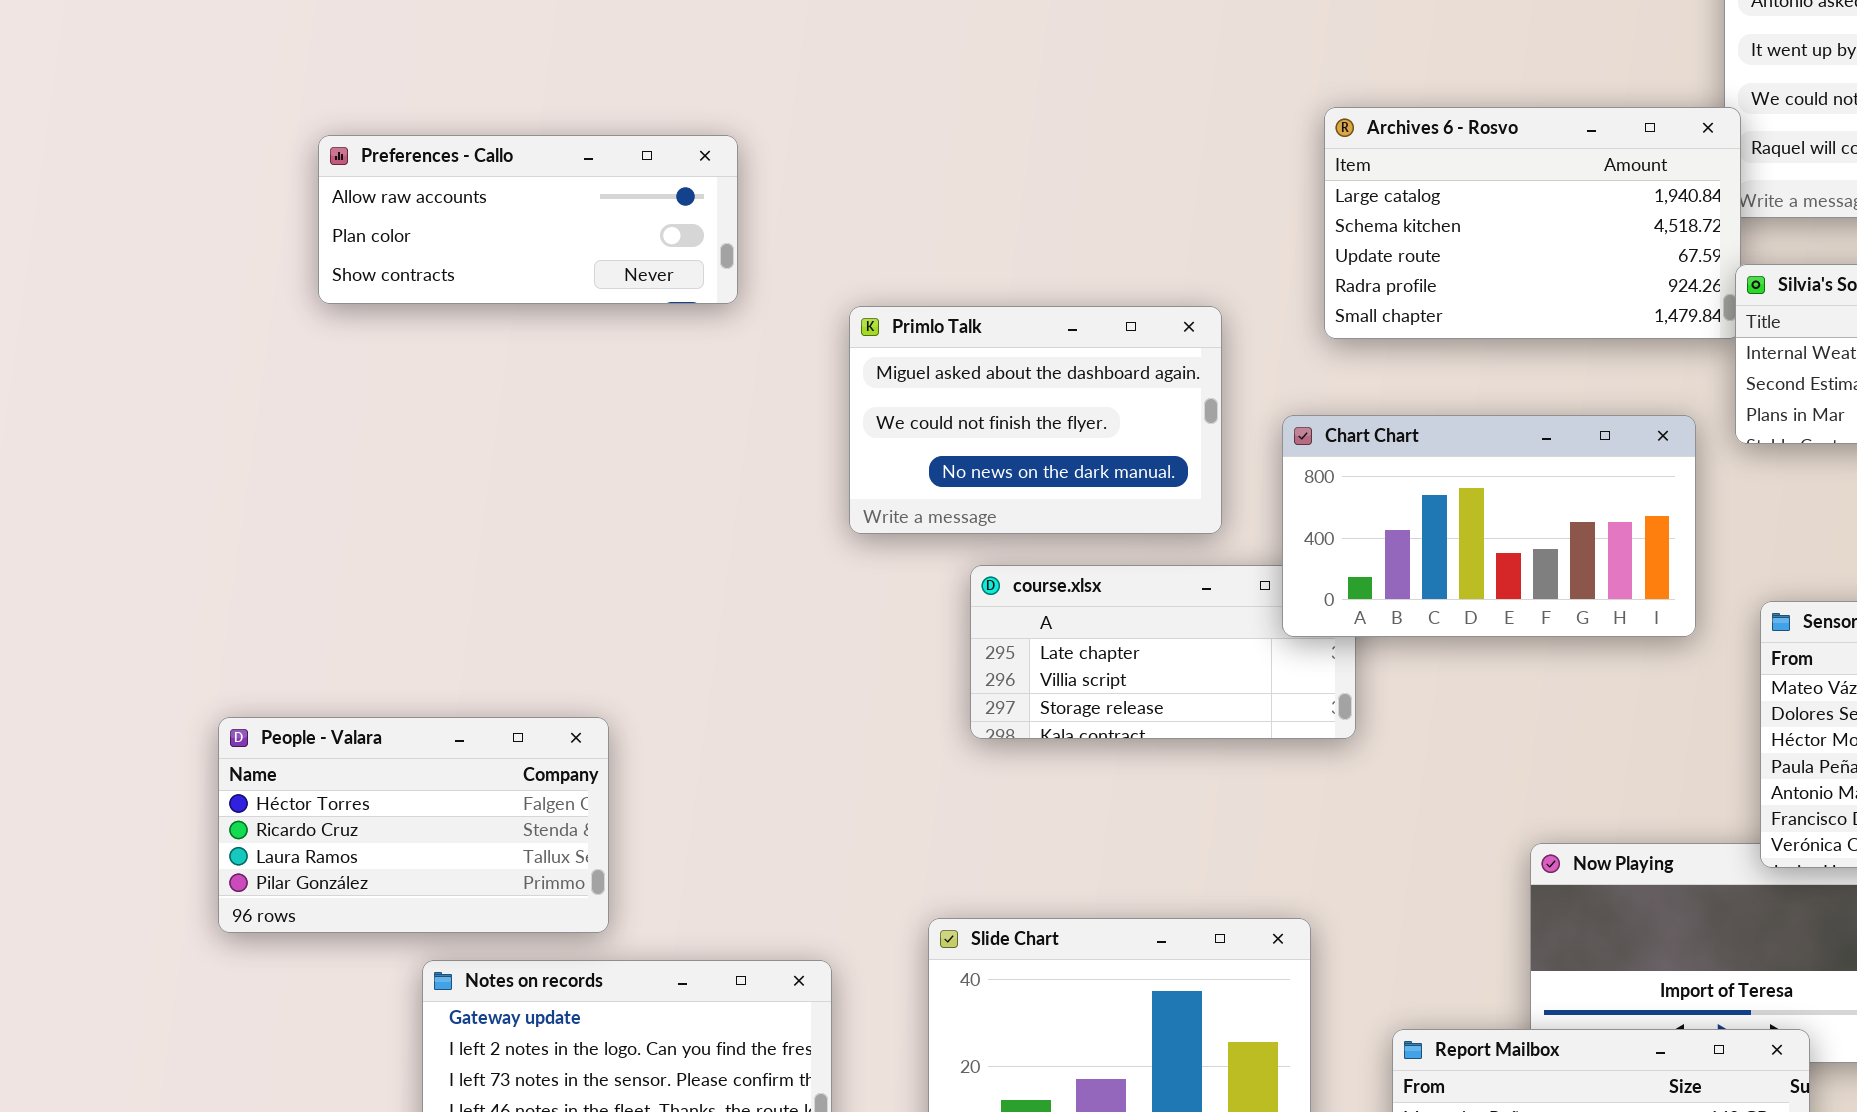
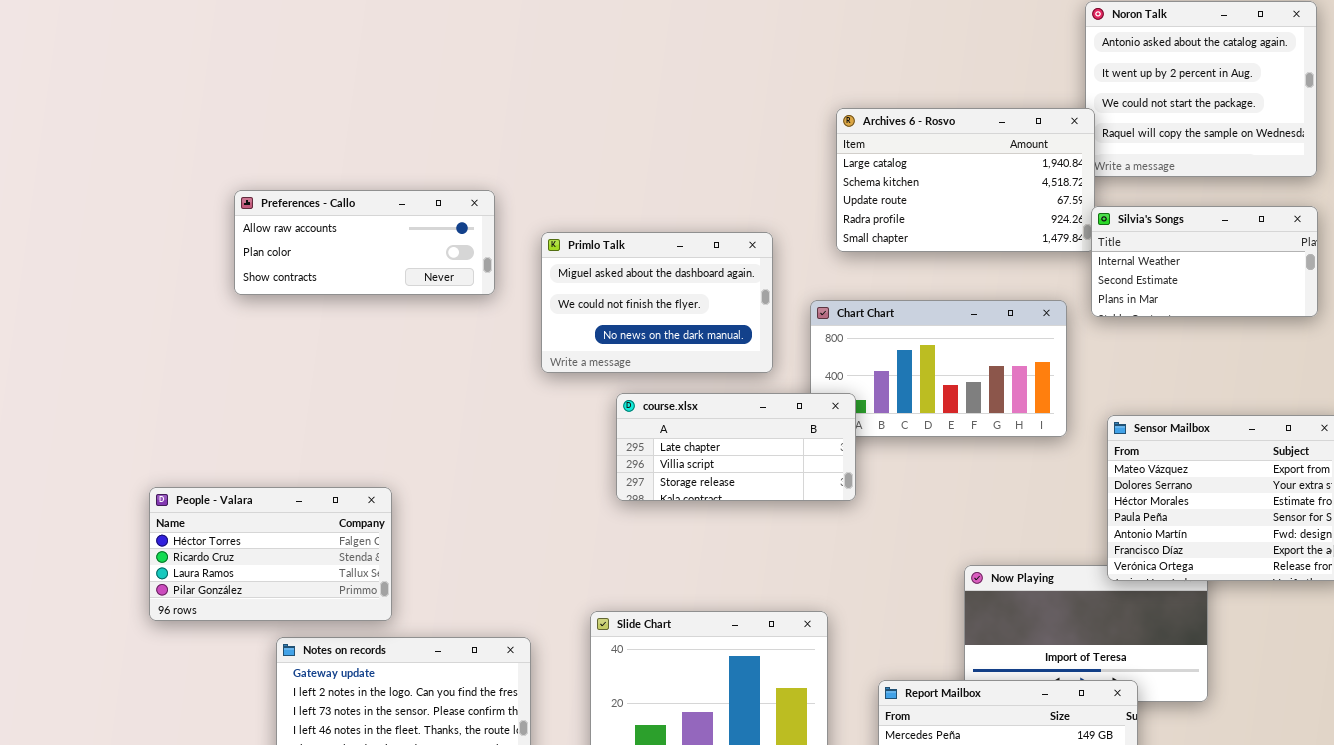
Preferences - Callo: [318,135,738,304] -> [234,190,495,295], moved
course.xlsx: [970,565,1356,739] -> [616,393,856,501], raised

